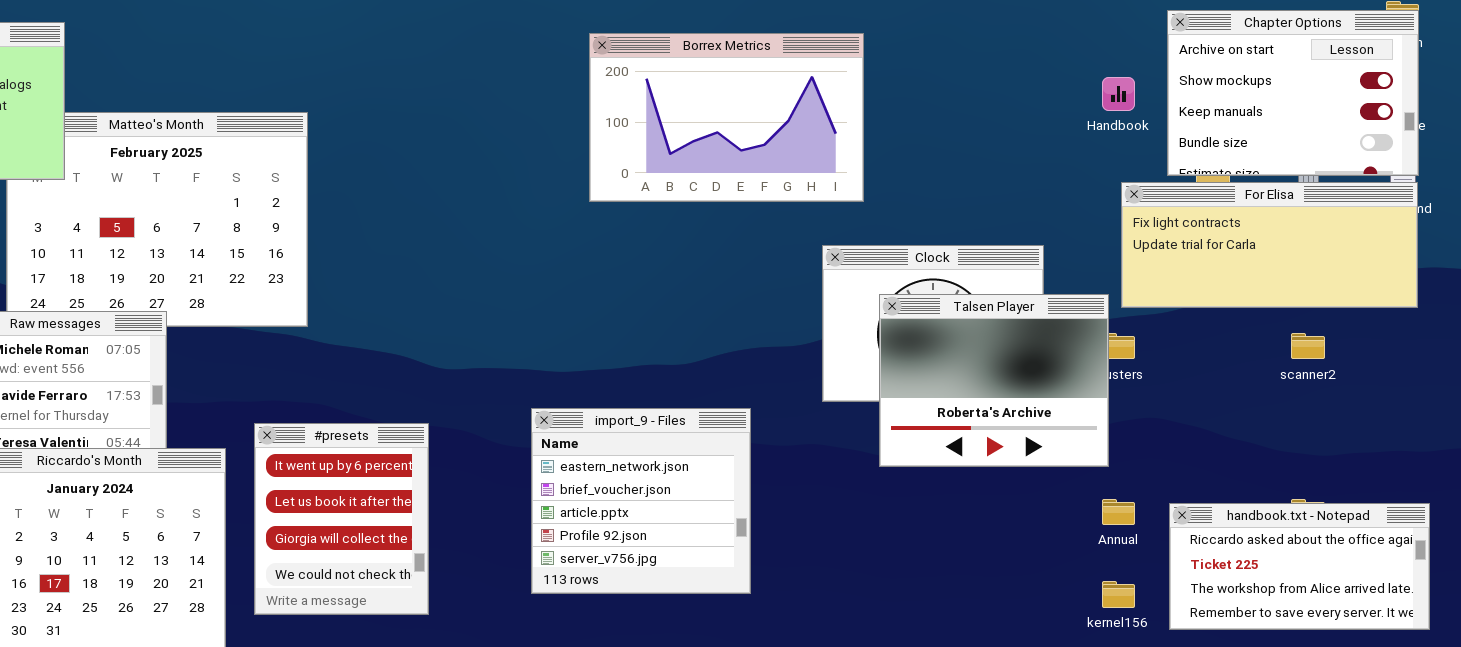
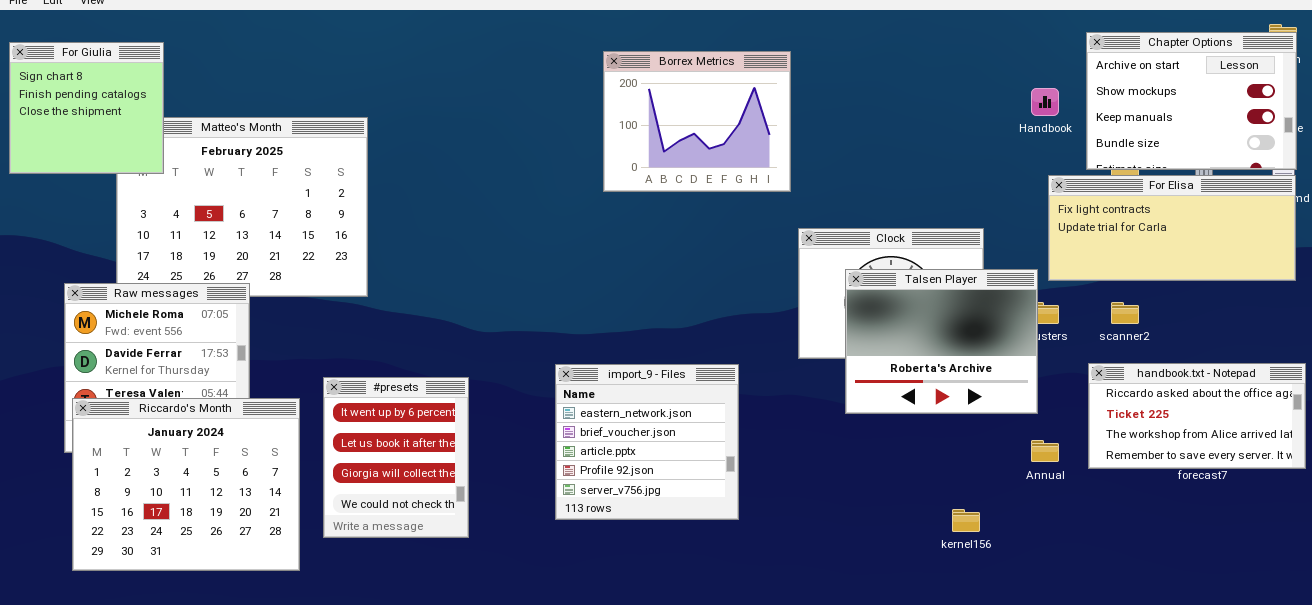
Borrex Metrics: [589,33,864,202] -> [603,51,791,192], resized
scanner2: [1291,333,1325,359] -> [1111,302,1139,324], moved
handbook.txt - Notepad: [1169,503,1430,630] -> [1088,363,1306,469], moved
kernel156: [1102,581,1135,608] -> [952,509,980,532], moved

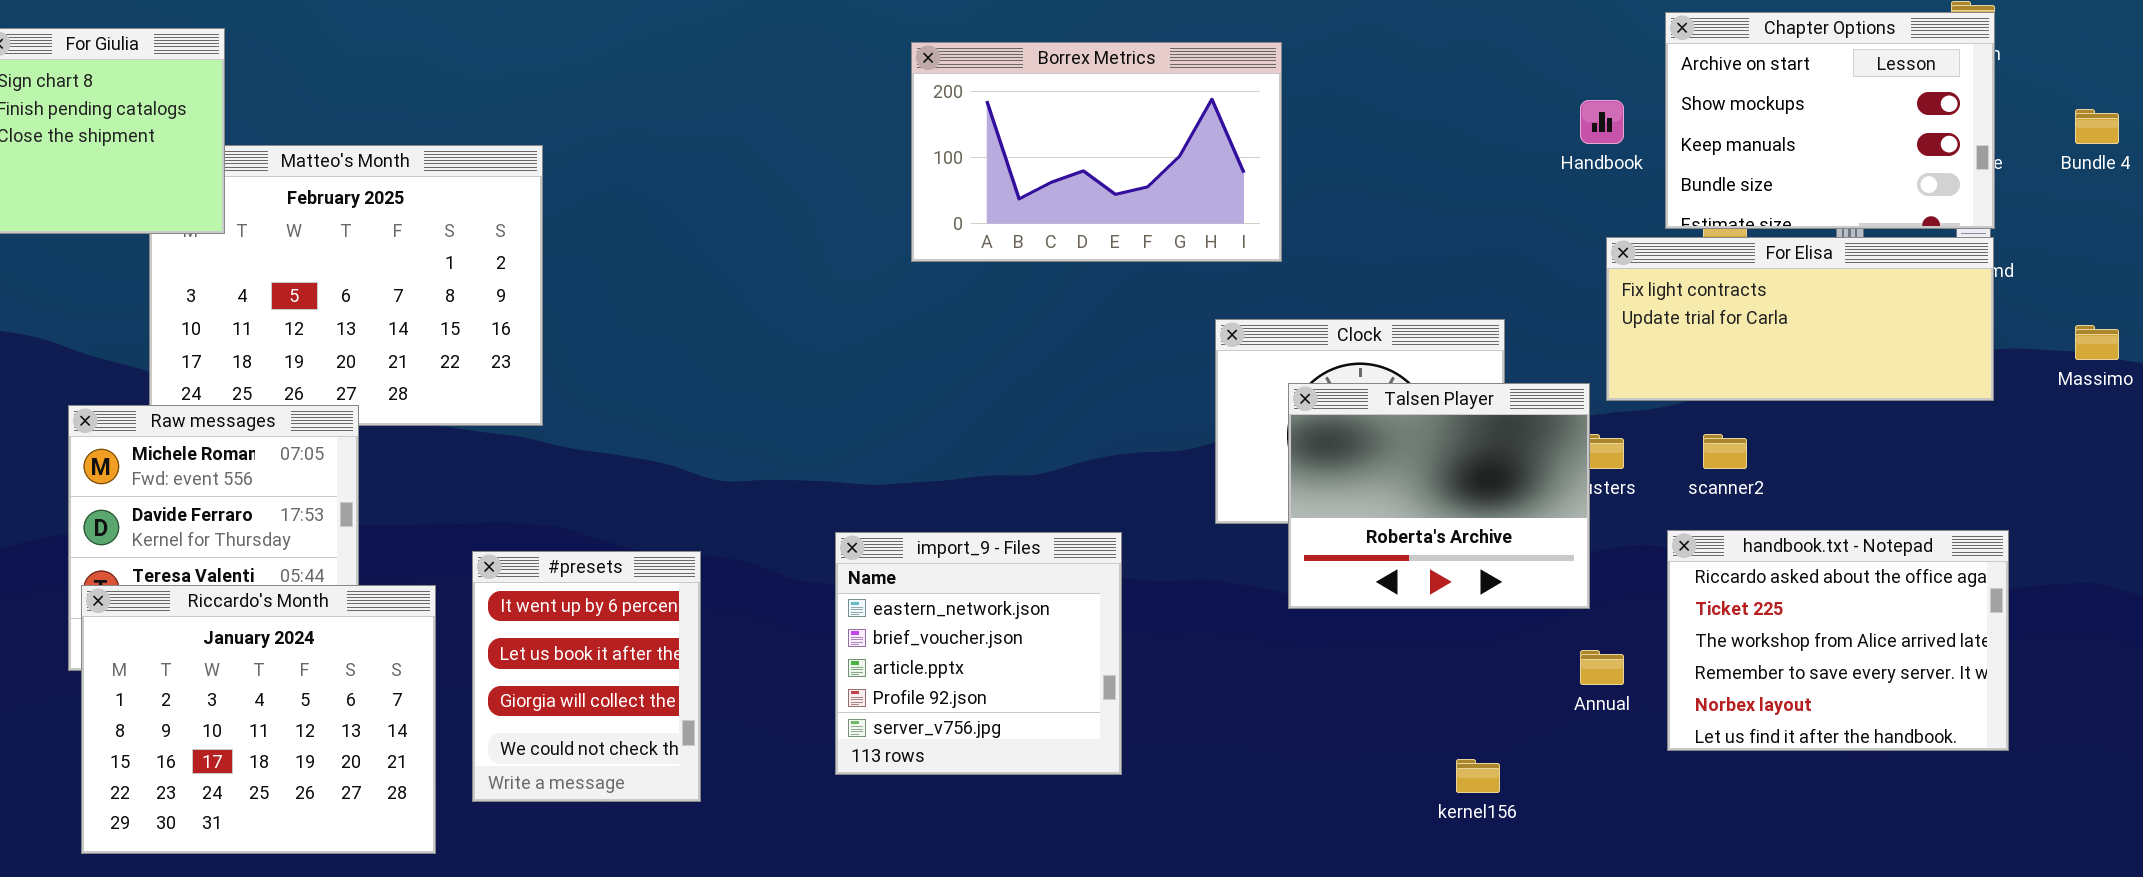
Borrex Metrics: [603,51,791,192] -> [911,42,1282,262], resized
handbook.txt - Notepad: [1088,363,1306,469] -> [1667,530,2009,751], resized

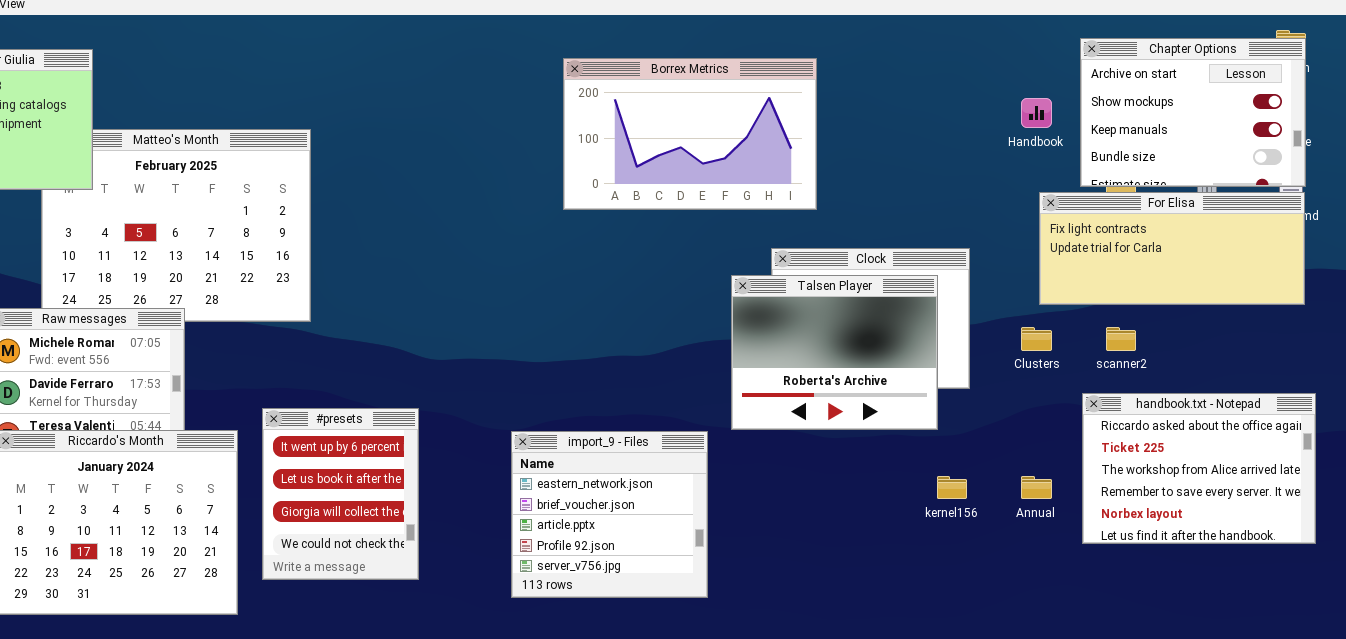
Talsen Player: [1288,383,1590,609] -> [731,275,938,430], moved
import_9 - Files: [835,532,1122,775] -> [511,431,708,598], moved
kernel156: [1456,759,1500,793] -> [937,476,967,499], moved

